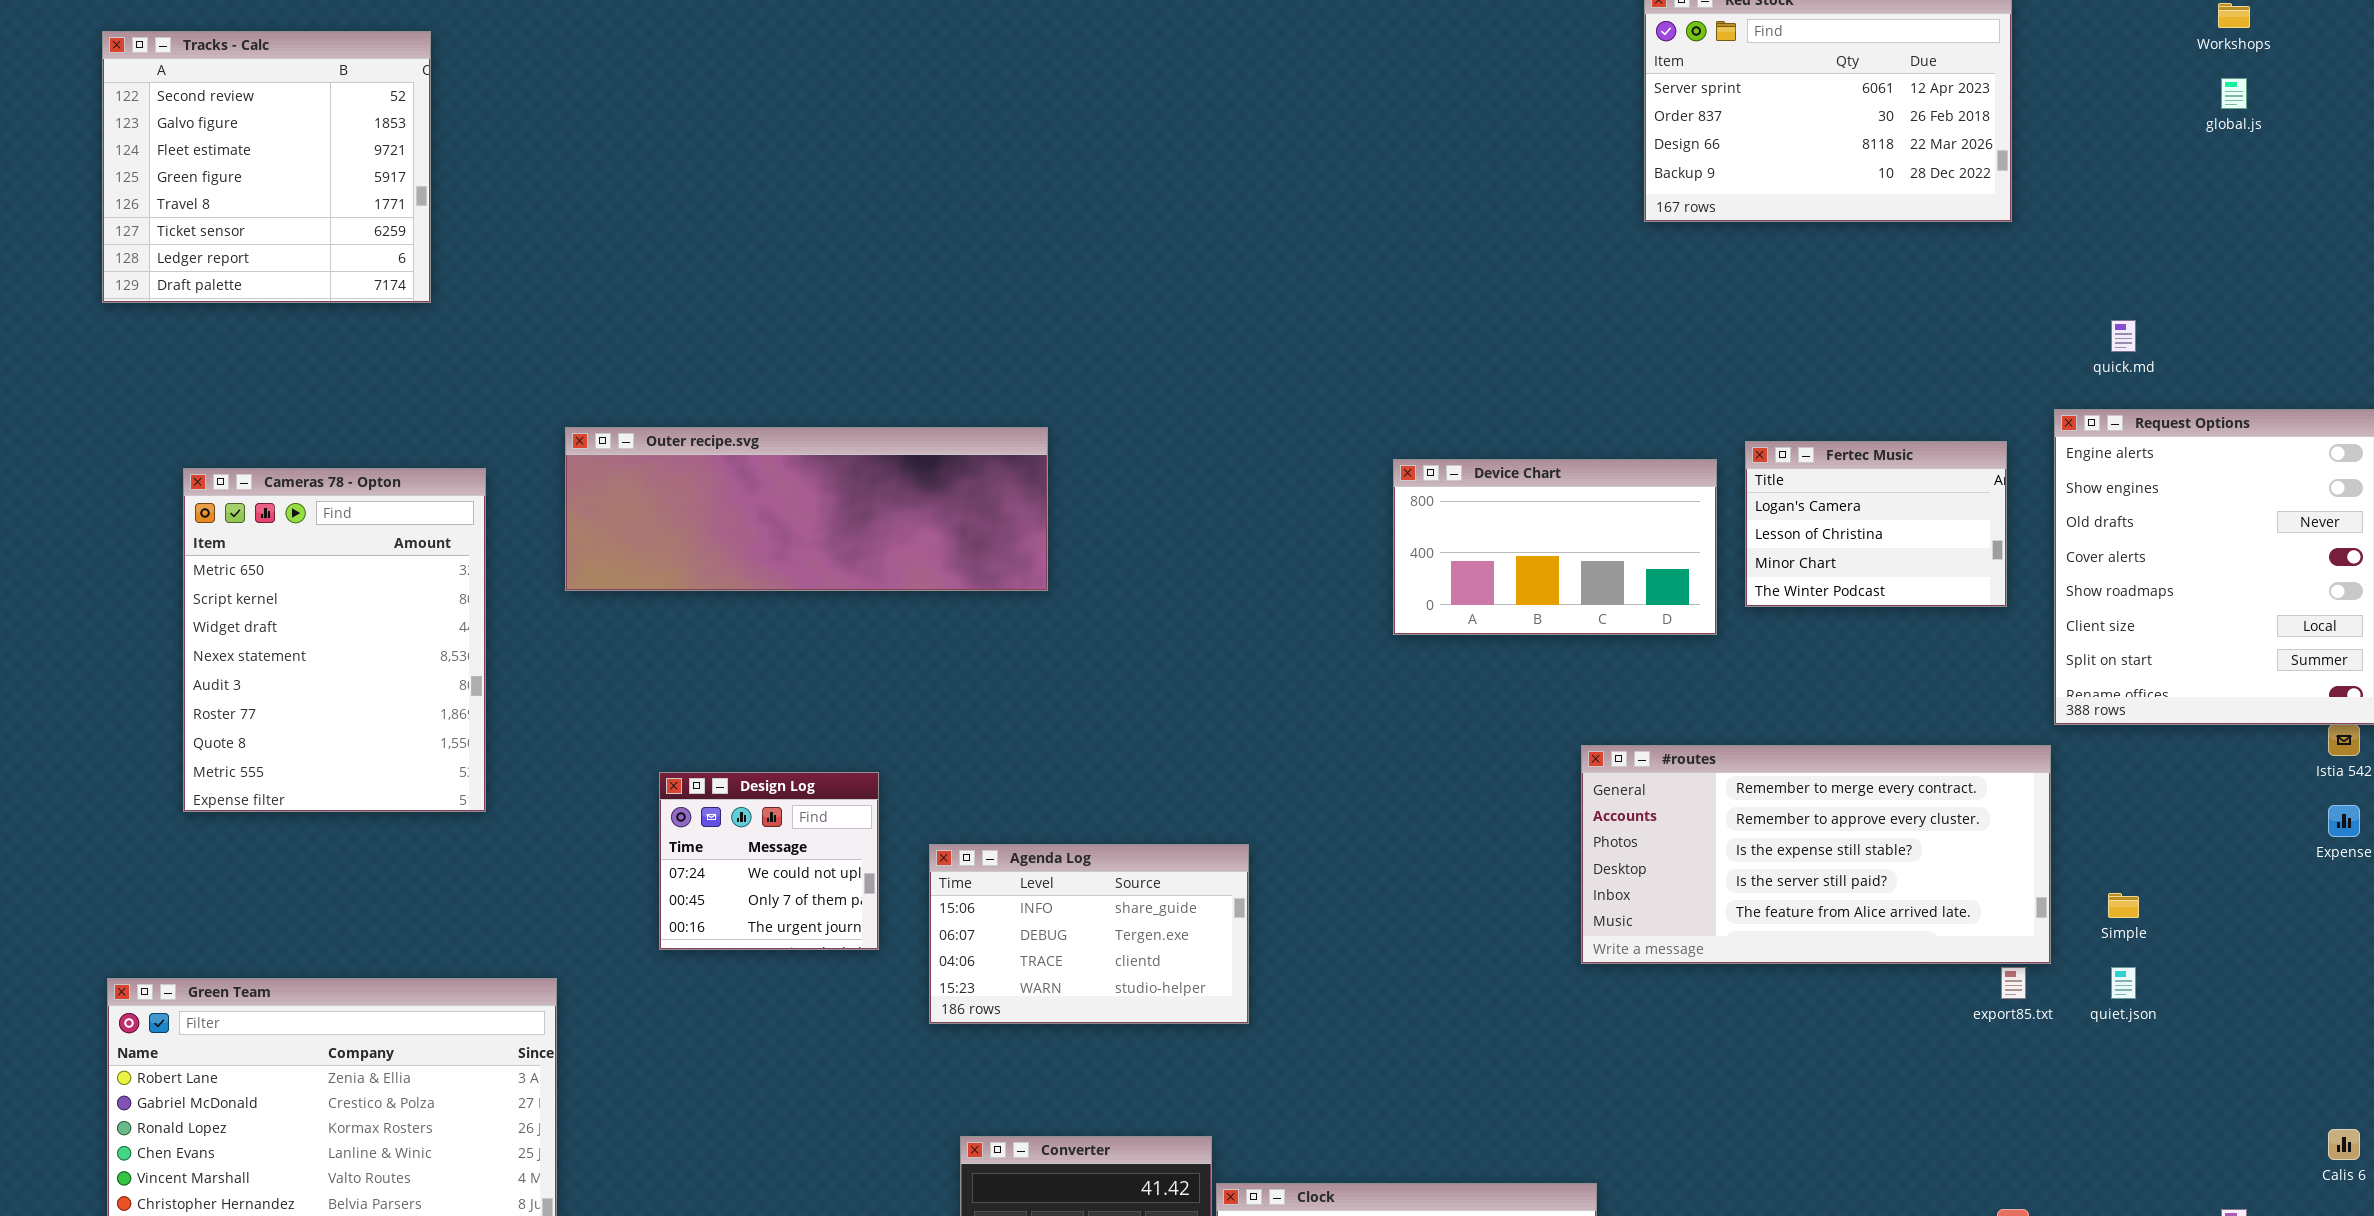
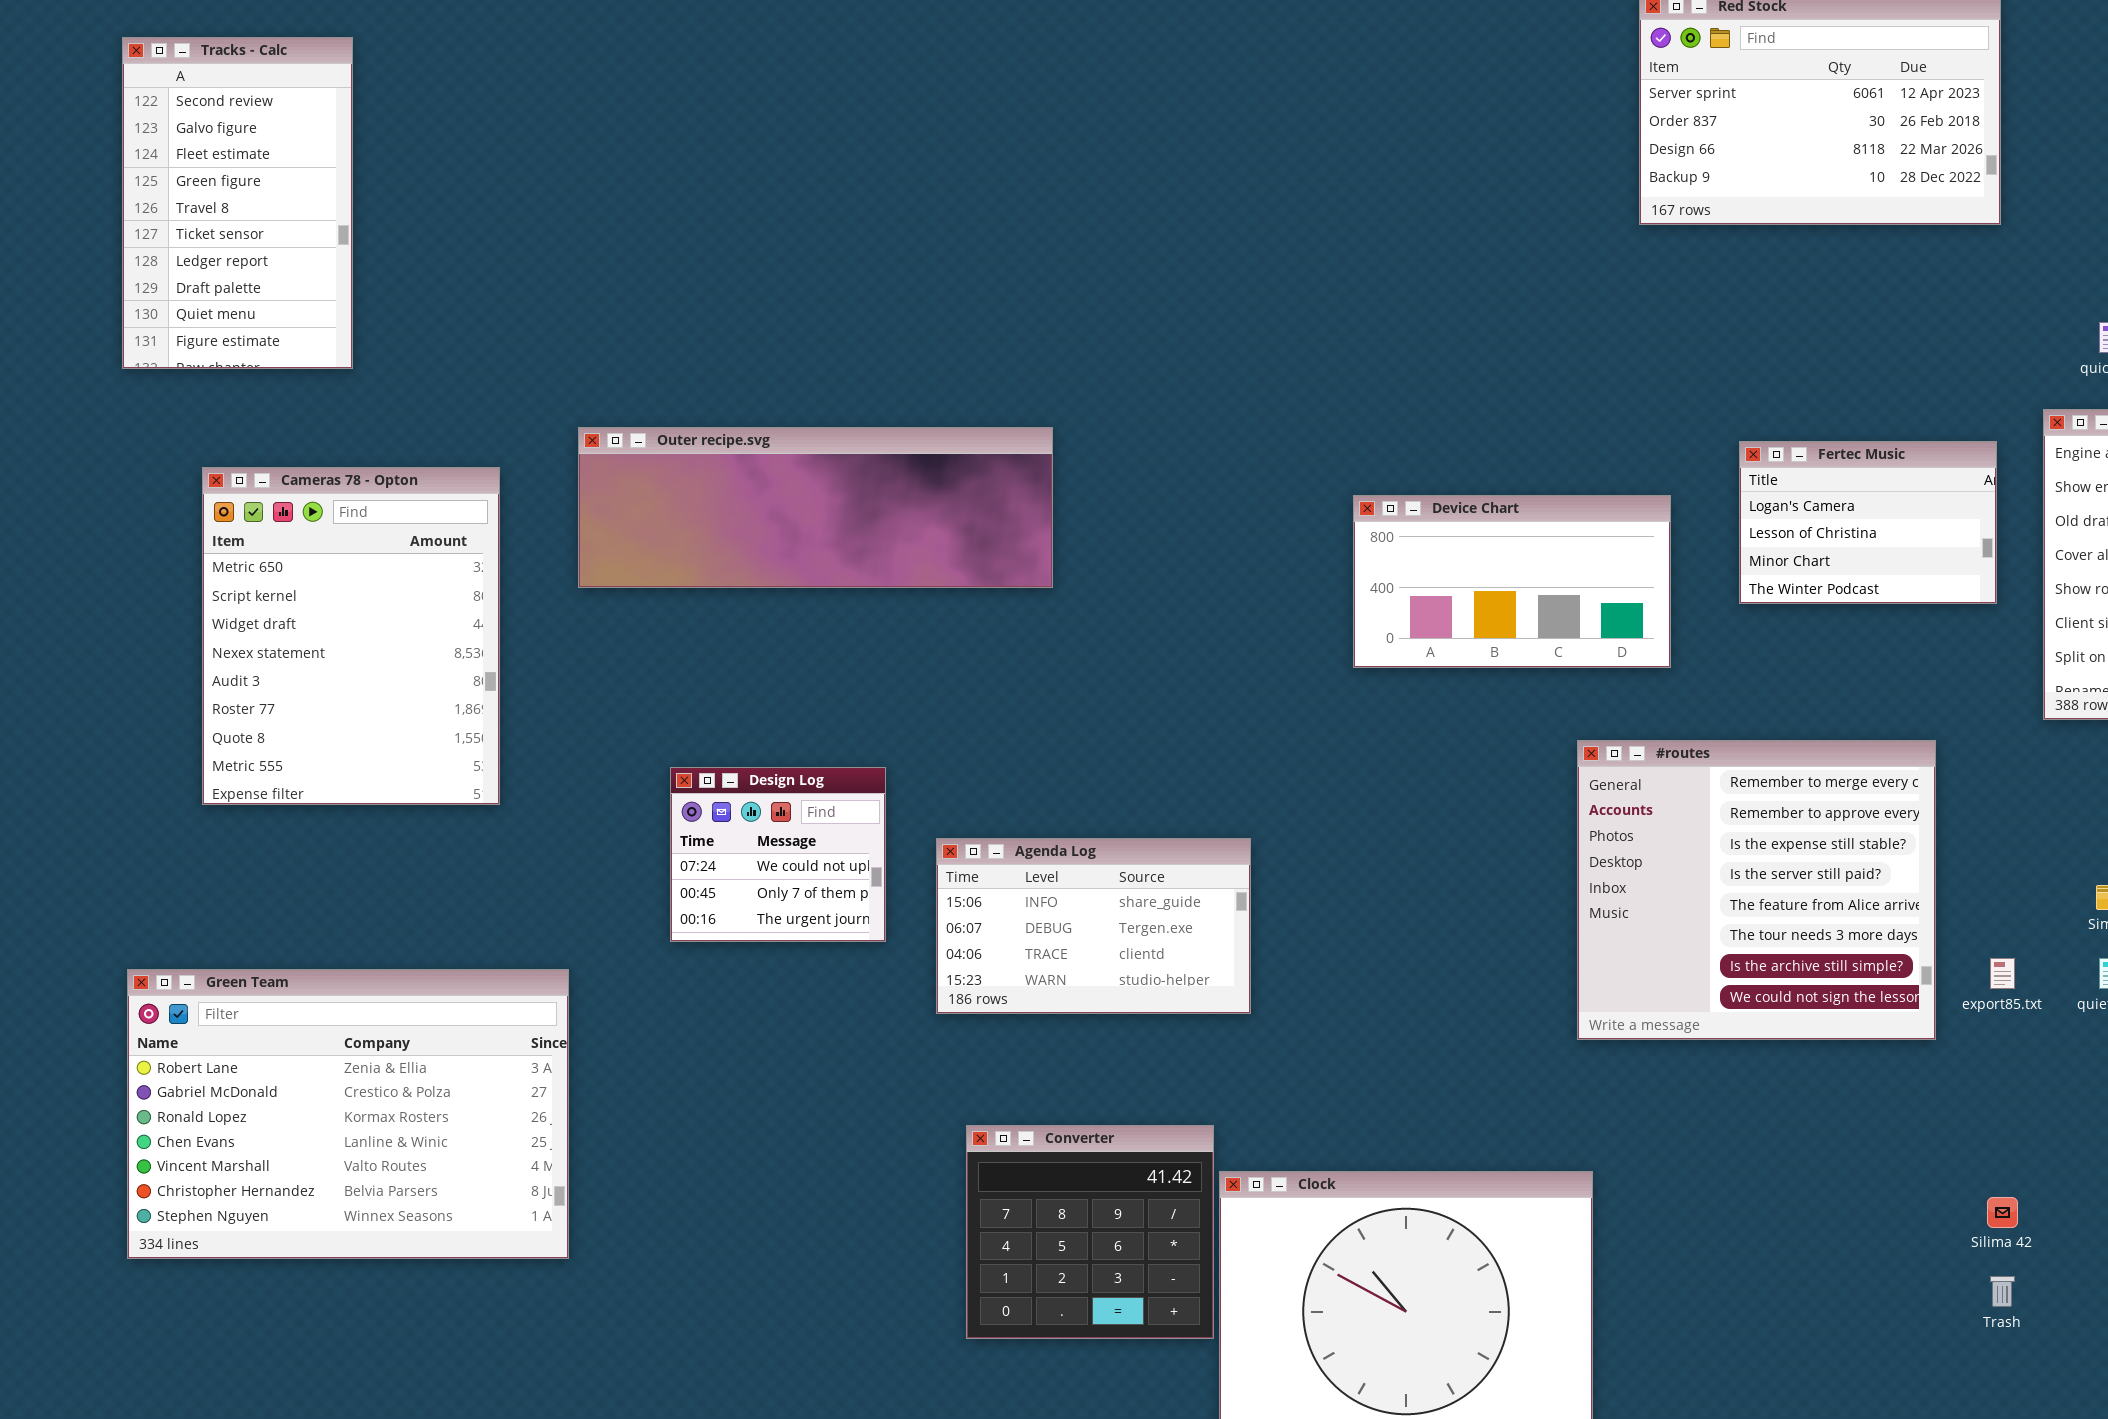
Tracks - Calc: [102,31,431,303] -> [122,37,353,369], resized
Device Chart: [1393,459,1717,635] -> [1353,495,1671,668], moved
#routes: [1581,745,2051,964] -> [1577,740,1936,1040], resized

